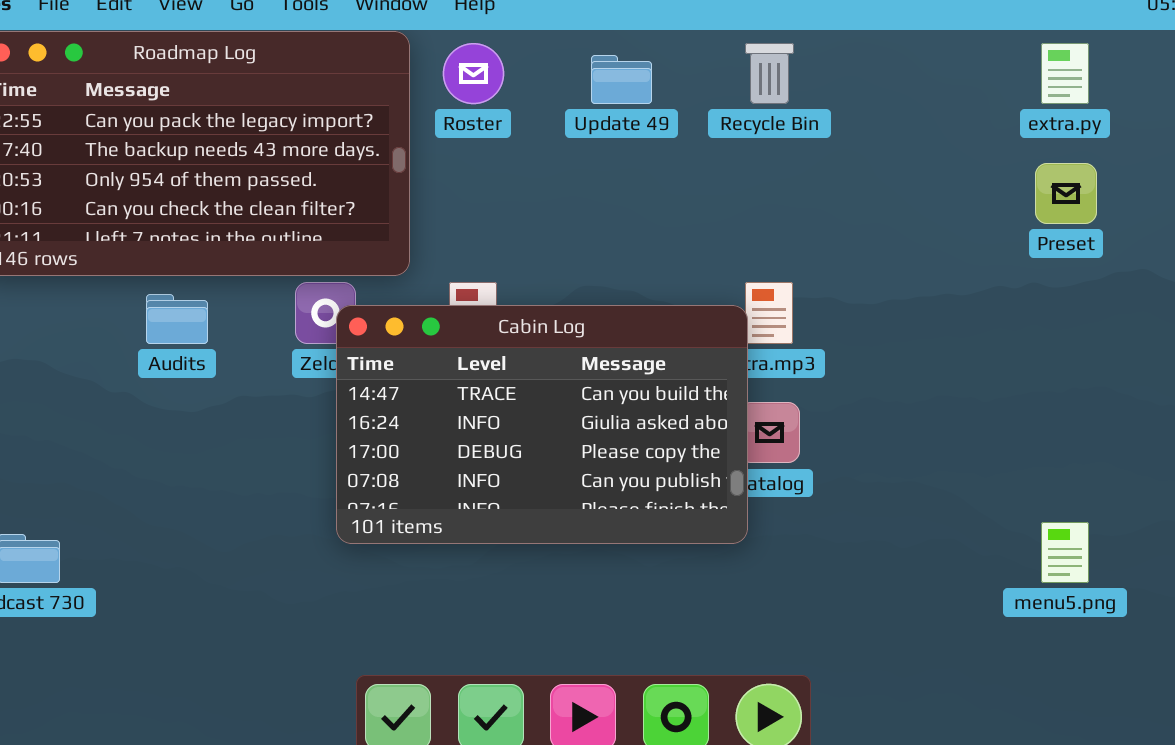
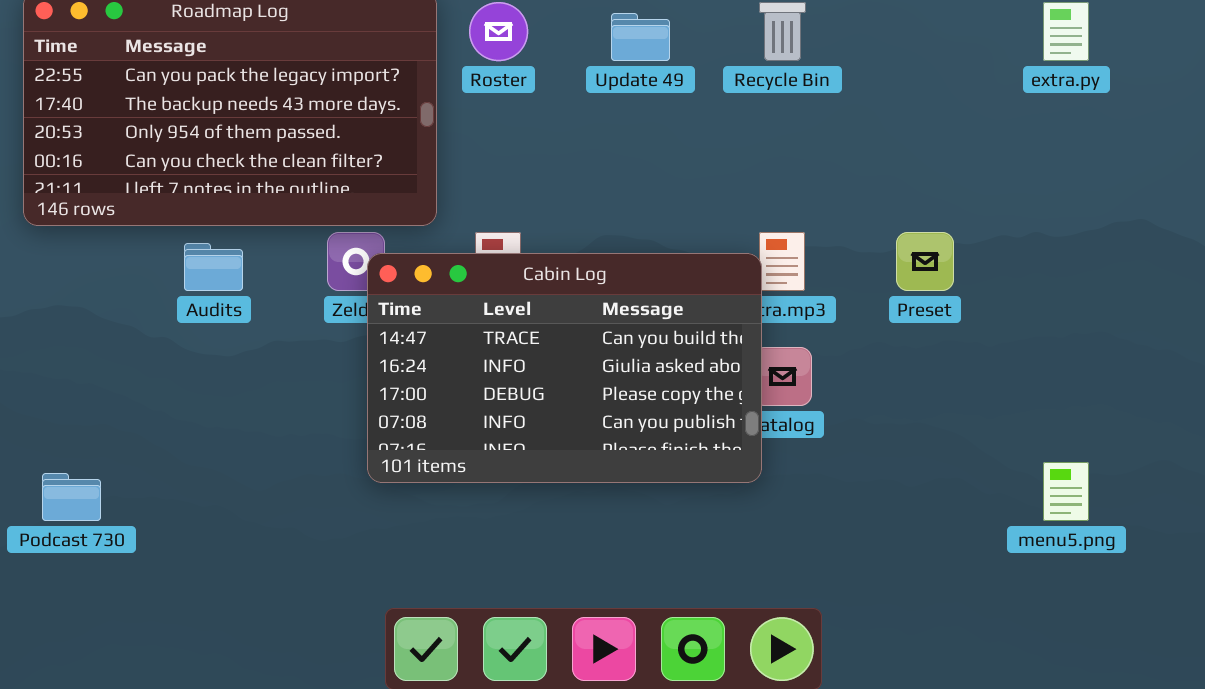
Preset: [1035,163,1097,224] -> [896,232,954,291], moved

